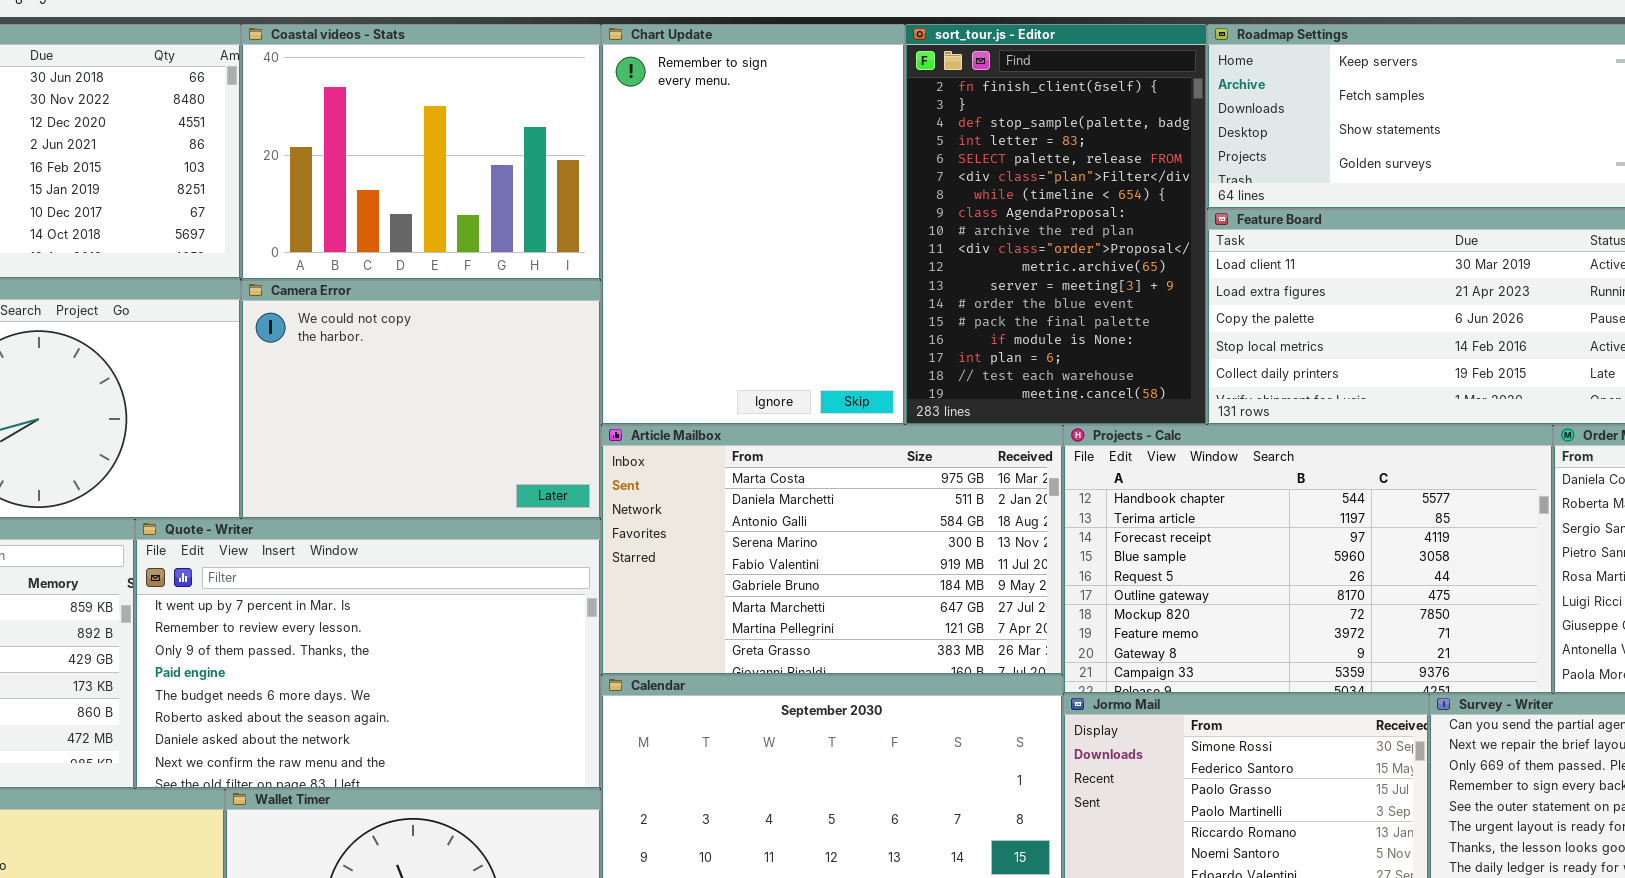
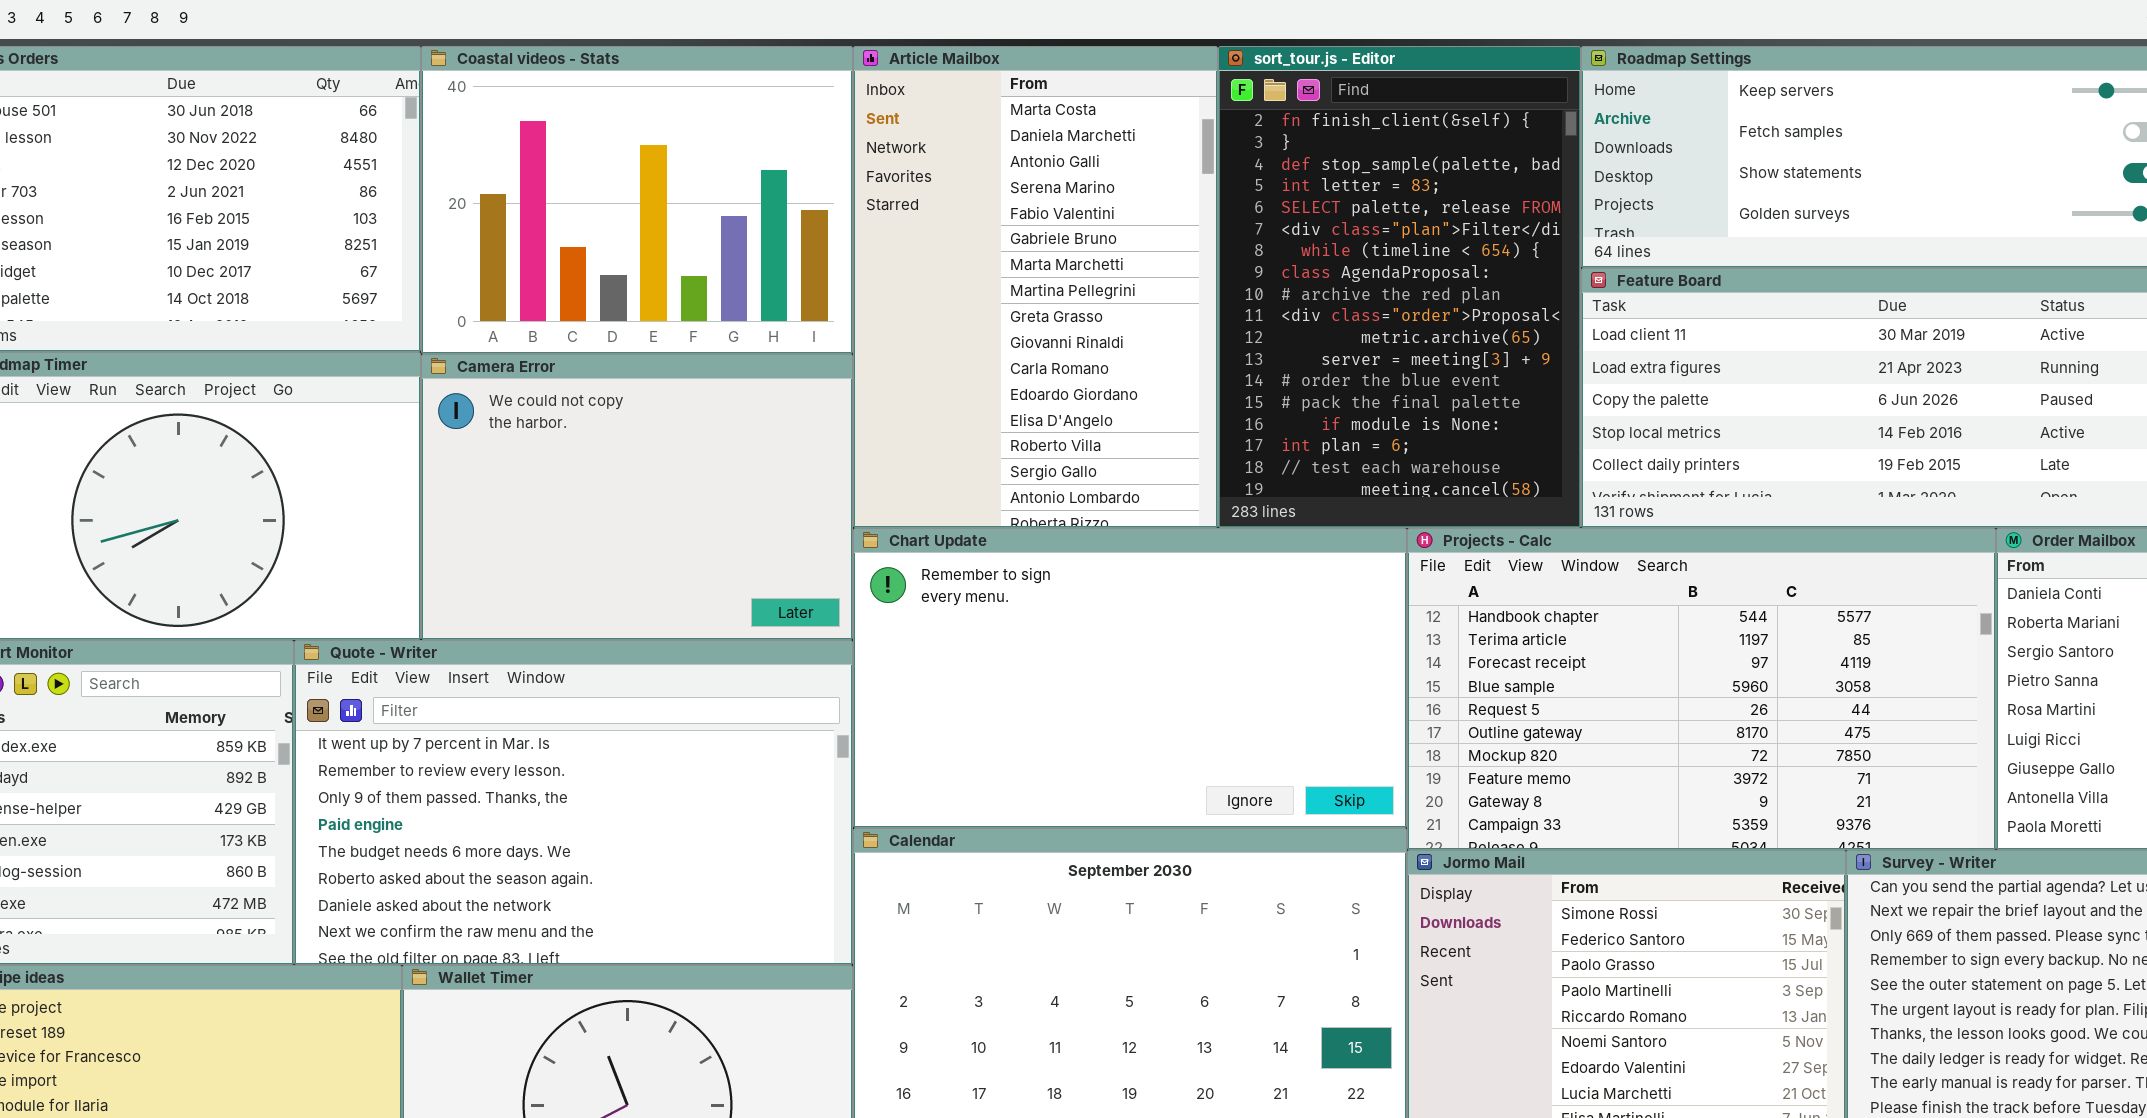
Chart Update: [601,24,905,425] -> [853,528,1407,828], moved, resized
Article Mailbox: [601,425,1063,675] -> [853,46,1218,528], moved, resized

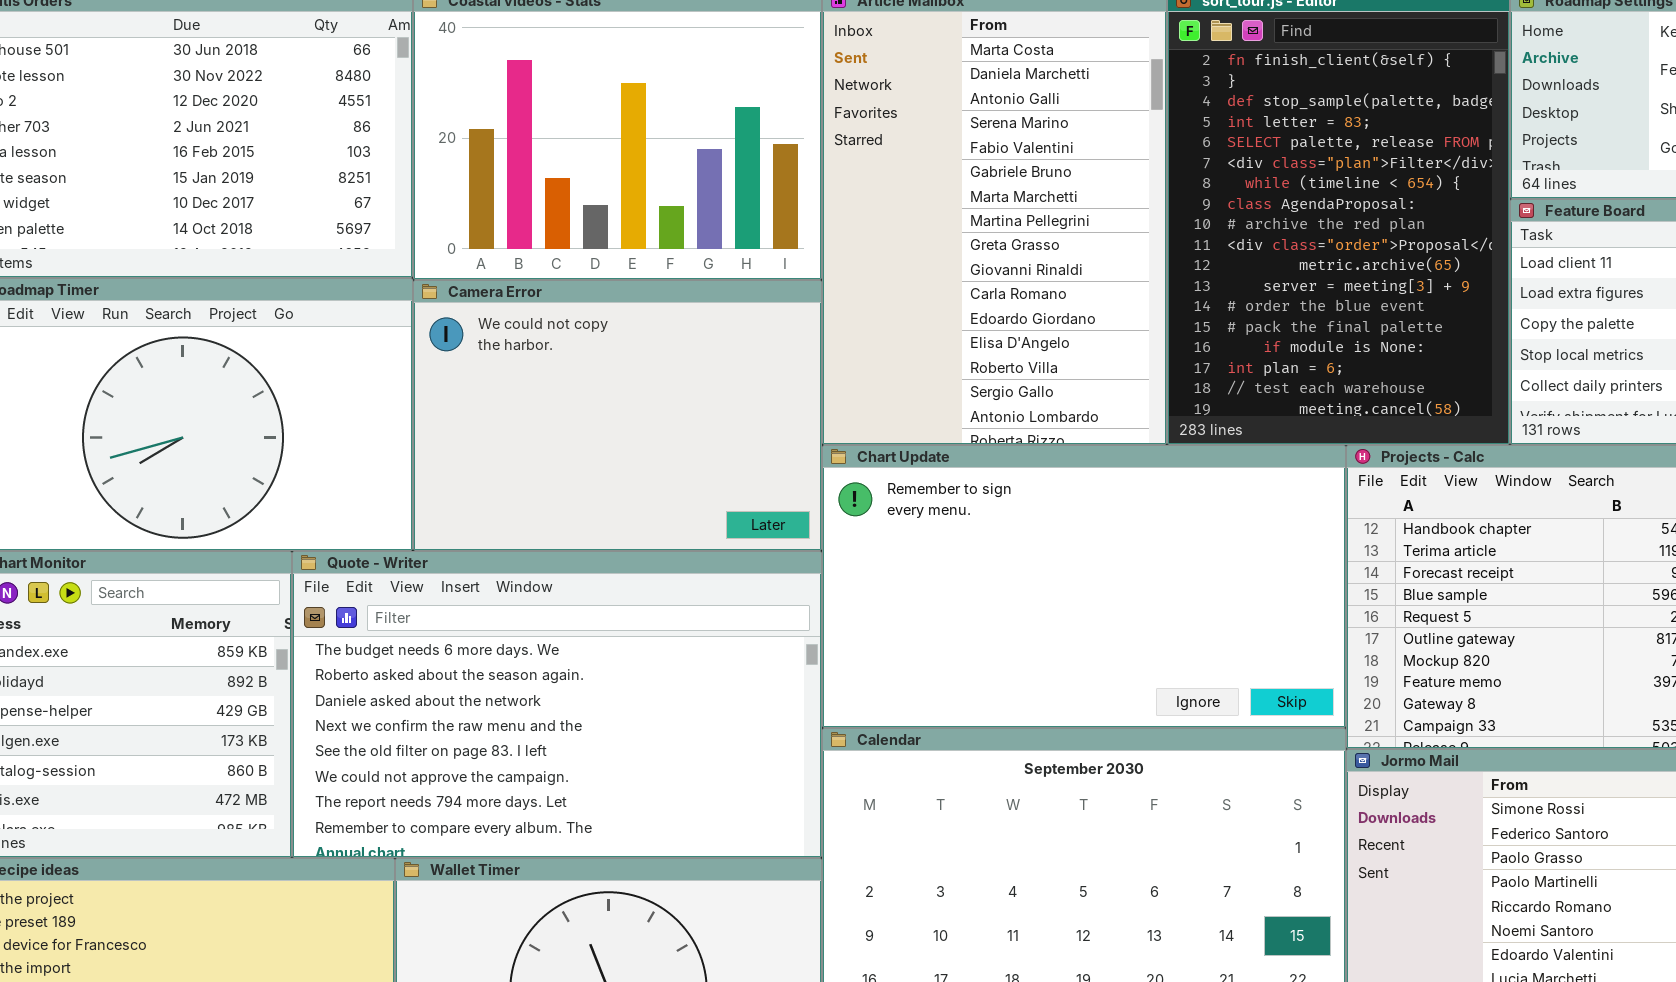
Quote - Writer: [294,640,853,965] -> [292,551,822,858], scrolled down 4 rows

